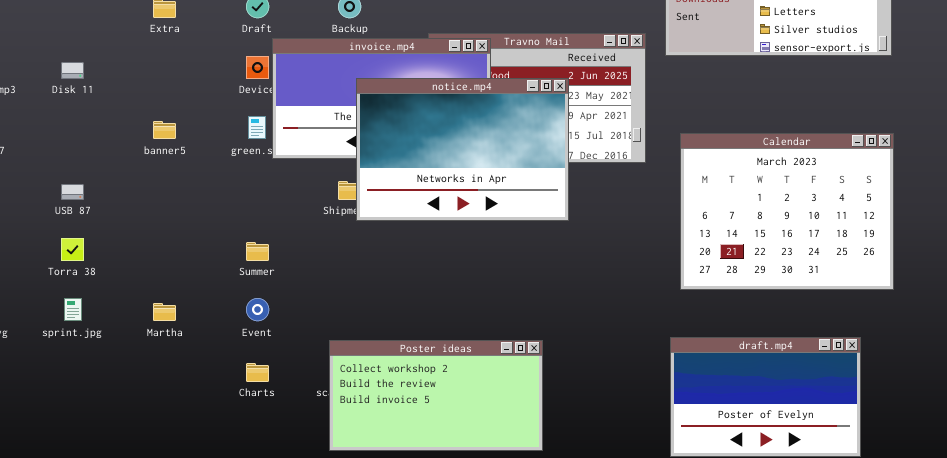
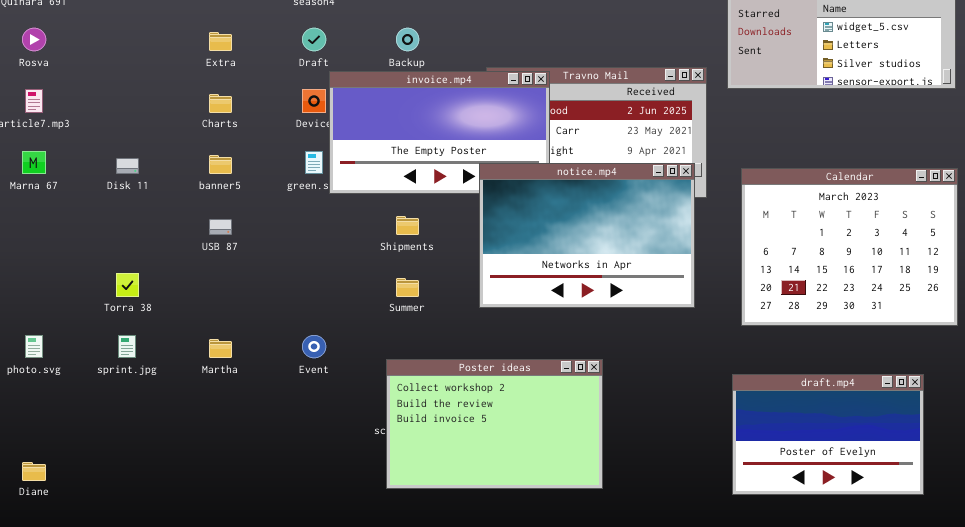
Disk 11: [61,62,84,79] -> [116,158,139,174], moved
notice.mp4: [356,78,569,221] -> [479,163,695,308], moved
USB 87: [61,184,84,200] -> [209,219,232,235], moved
Summer: [246,242,269,261] -> [396,278,419,297], moved
Poster ideas: [329,340,543,451] -> [386,359,603,489], resized
Charts: [246,363,269,382] -> [209,94,232,113], moved

